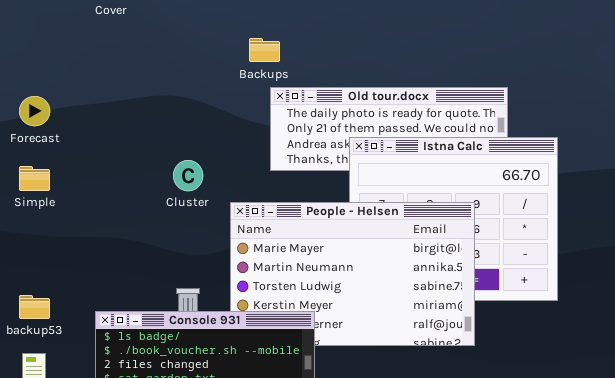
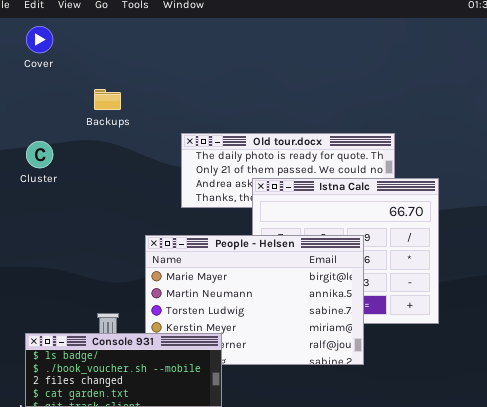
Backups: [249,38,280,62] -> [94,89,121,110], moved
Cluster: [173,160,203,191] -> [26,141,53,168], moved

